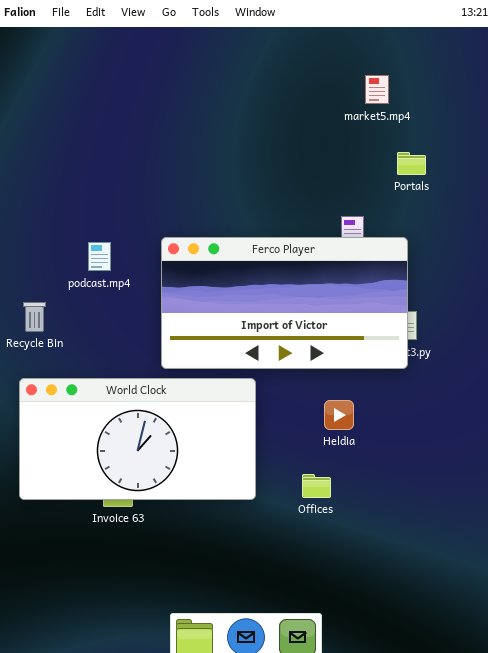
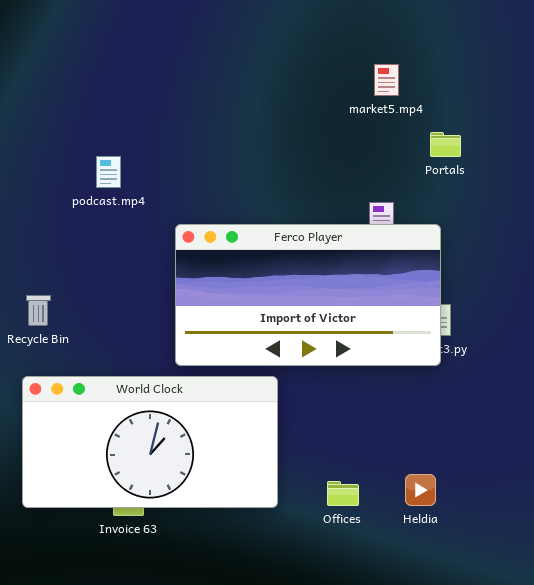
market5.mp4: [365,75,389,104] -> [374,64,399,96], moved
podcast.mp4: [88,242,111,271] -> [96,156,121,188], moved
Heldia: [324,400,354,430] -> [405,474,436,506], moved

